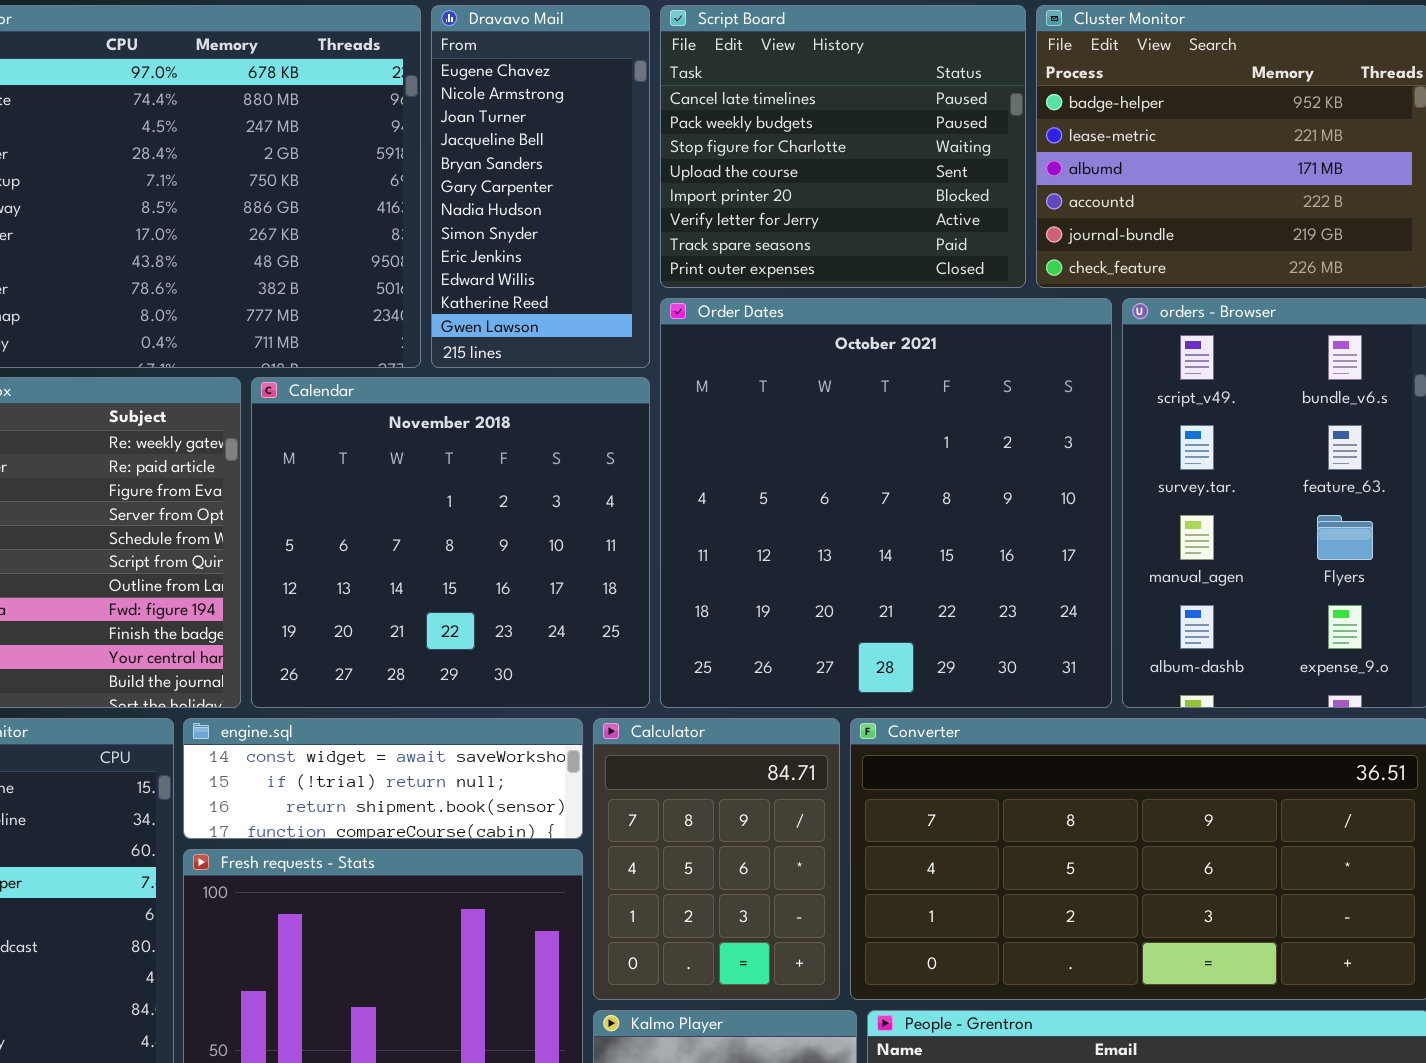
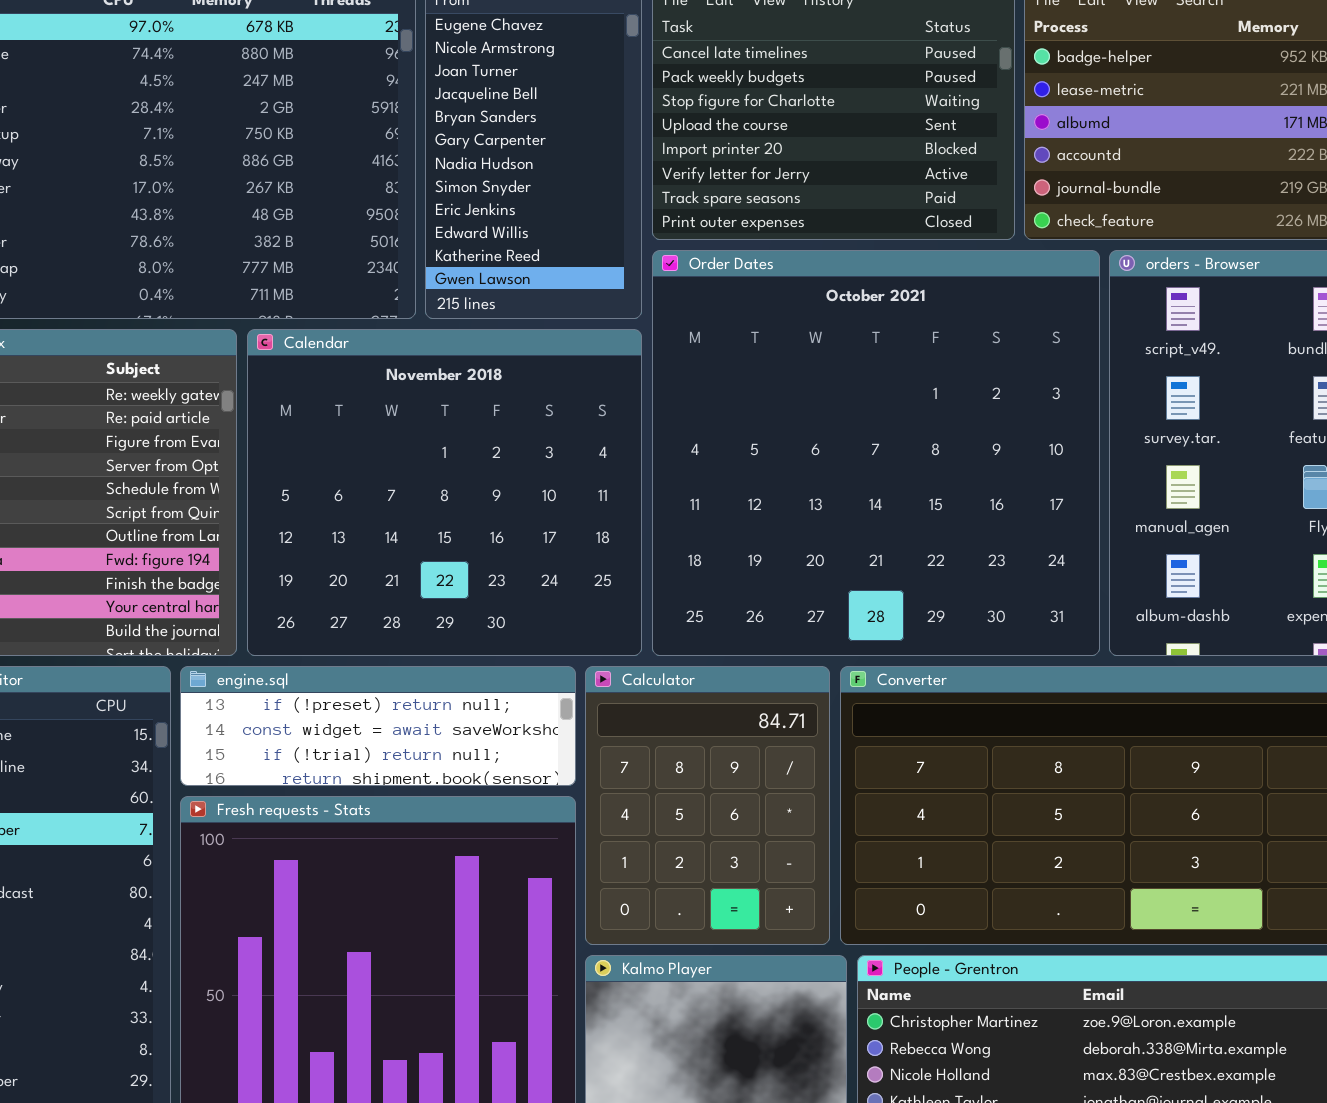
engine.sql: [183,718,583,839] -> [180,666,576,786], scrolled up 1 row

